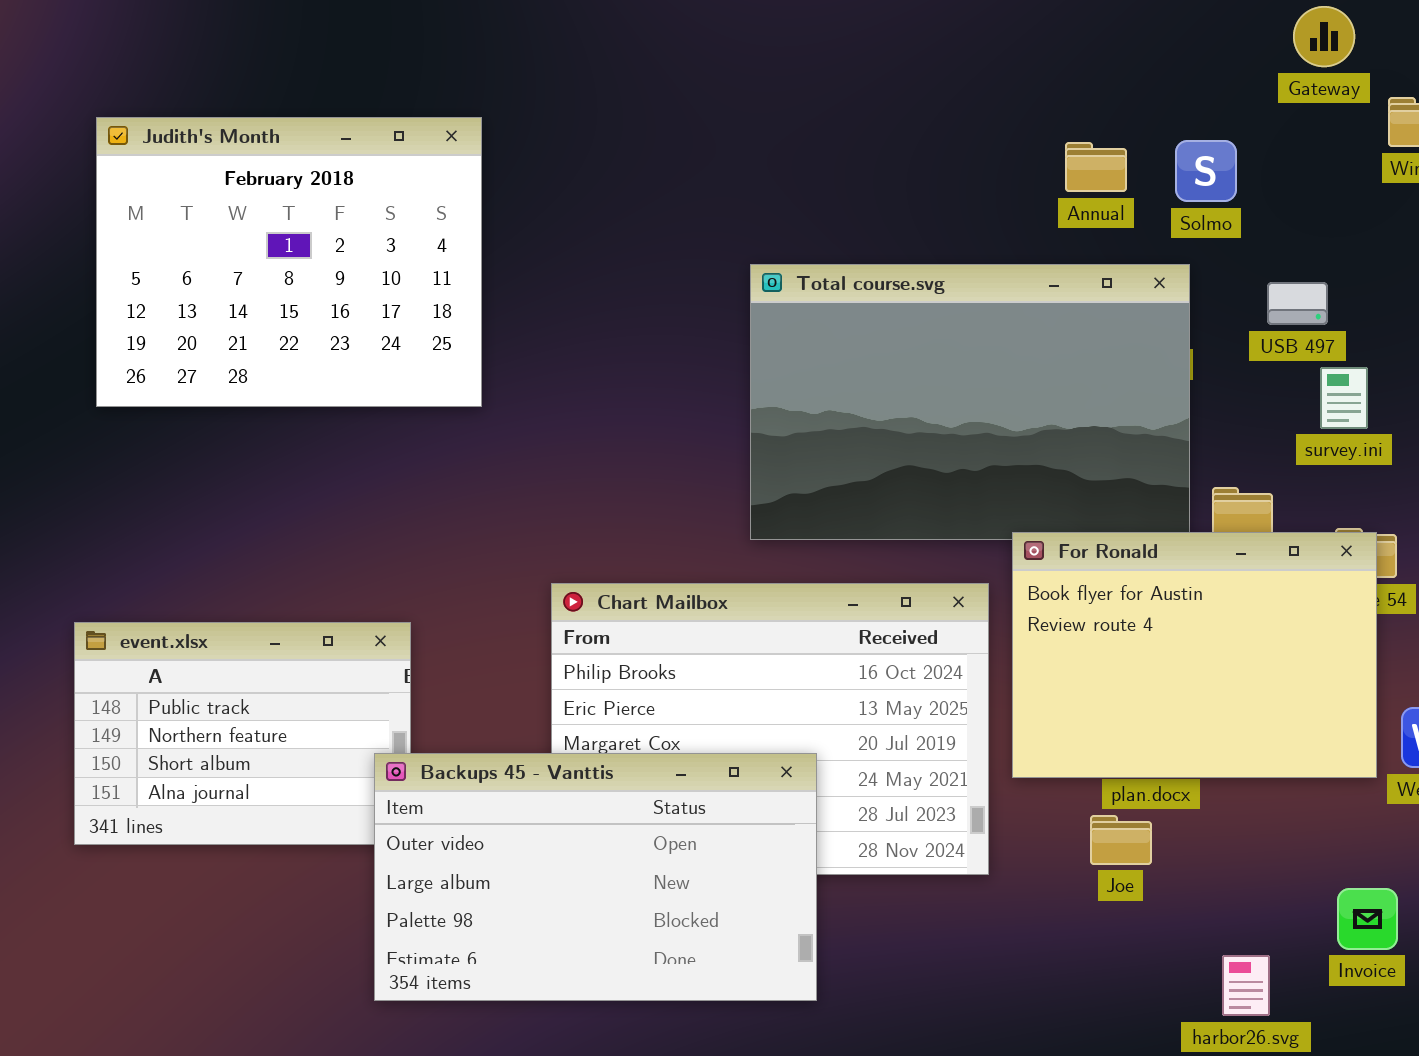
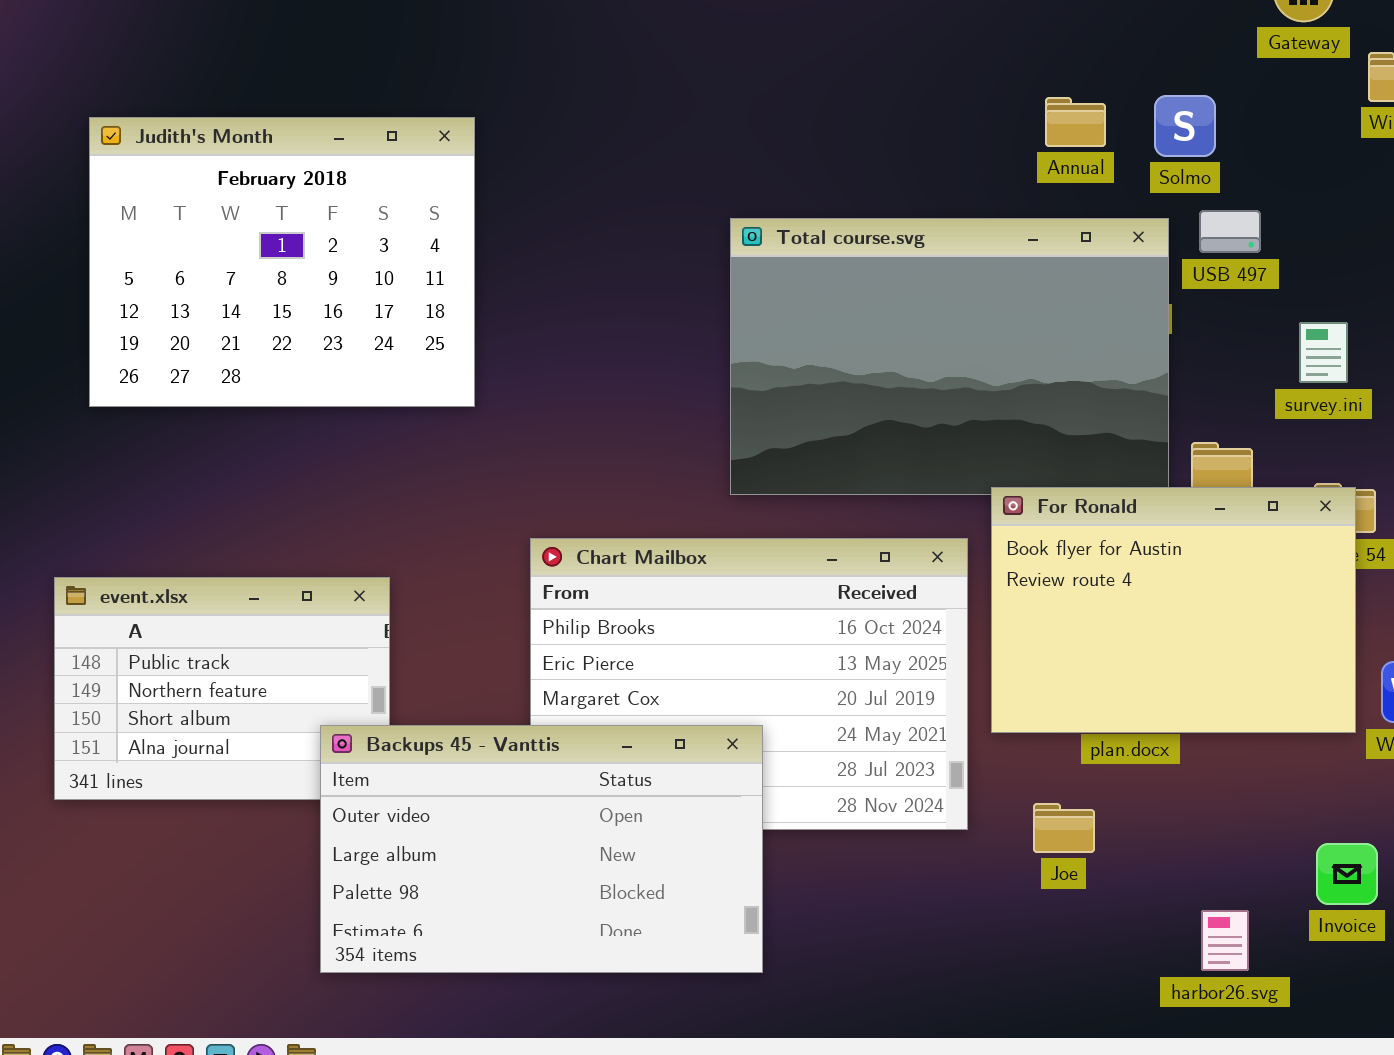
Judith's Month: [96,117,482,407] -> [89,117,475,407], moved
USB 497: [1267,282,1328,325] -> [1199,210,1261,253], moved
Backups 45 - Vanttis: [374,753,817,1001] -> [320,725,763,973], moved
Joe: [1090,815,1152,865] -> [1033,803,1095,853], moved

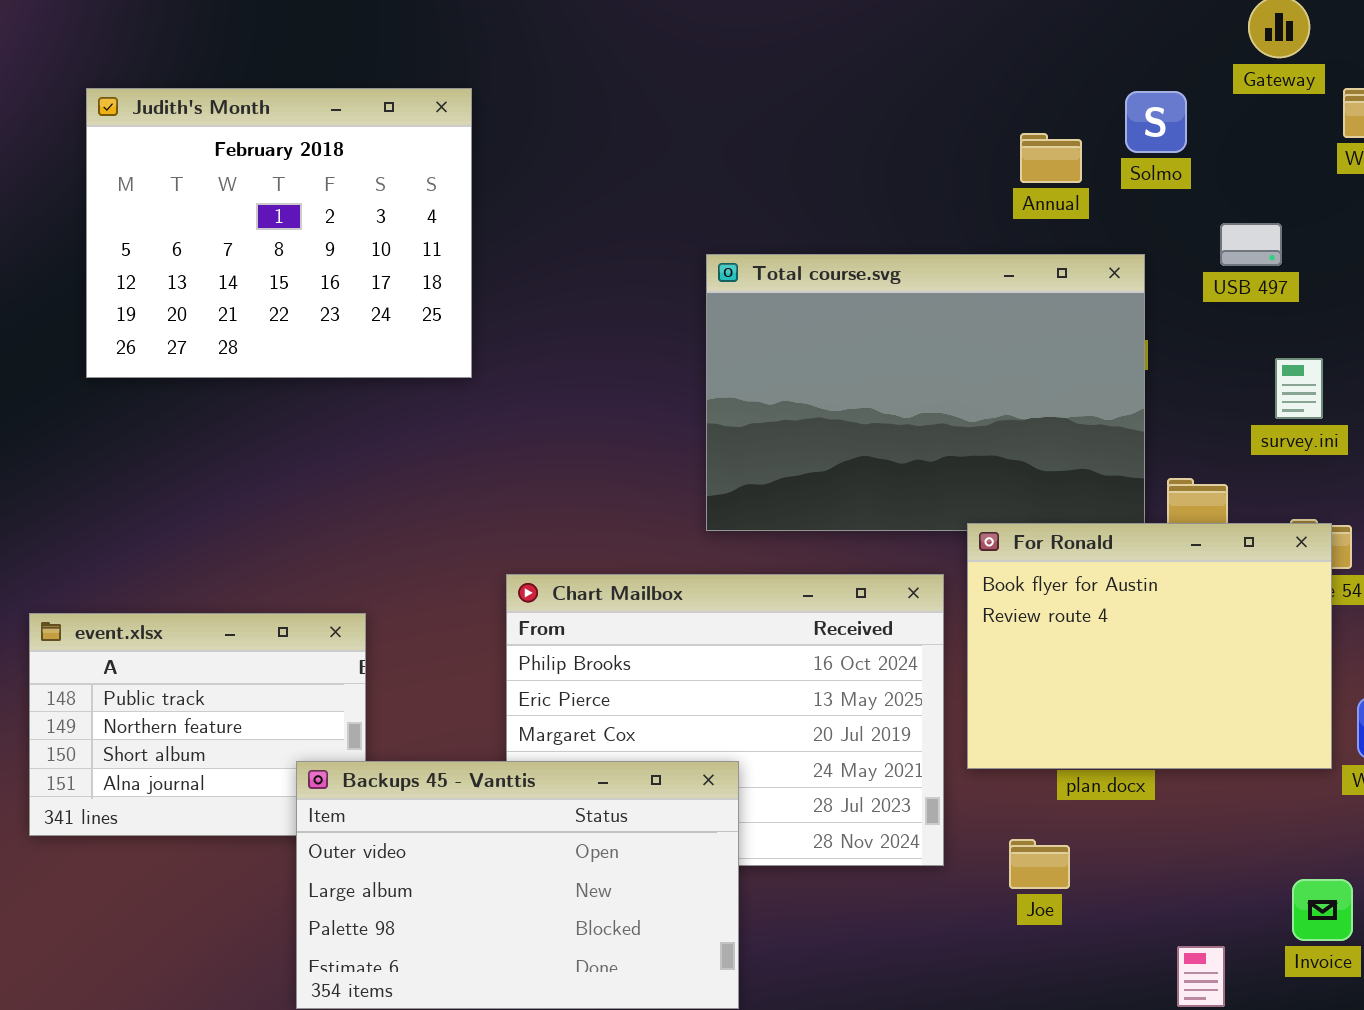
Solmo: [1154,95,1216,157] -> [1125,91,1187,153], moved
Judith's Month: [89,117,475,407] -> [86,88,472,378], moved
USB 497: [1199,210,1261,253] -> [1220,223,1282,266], moved

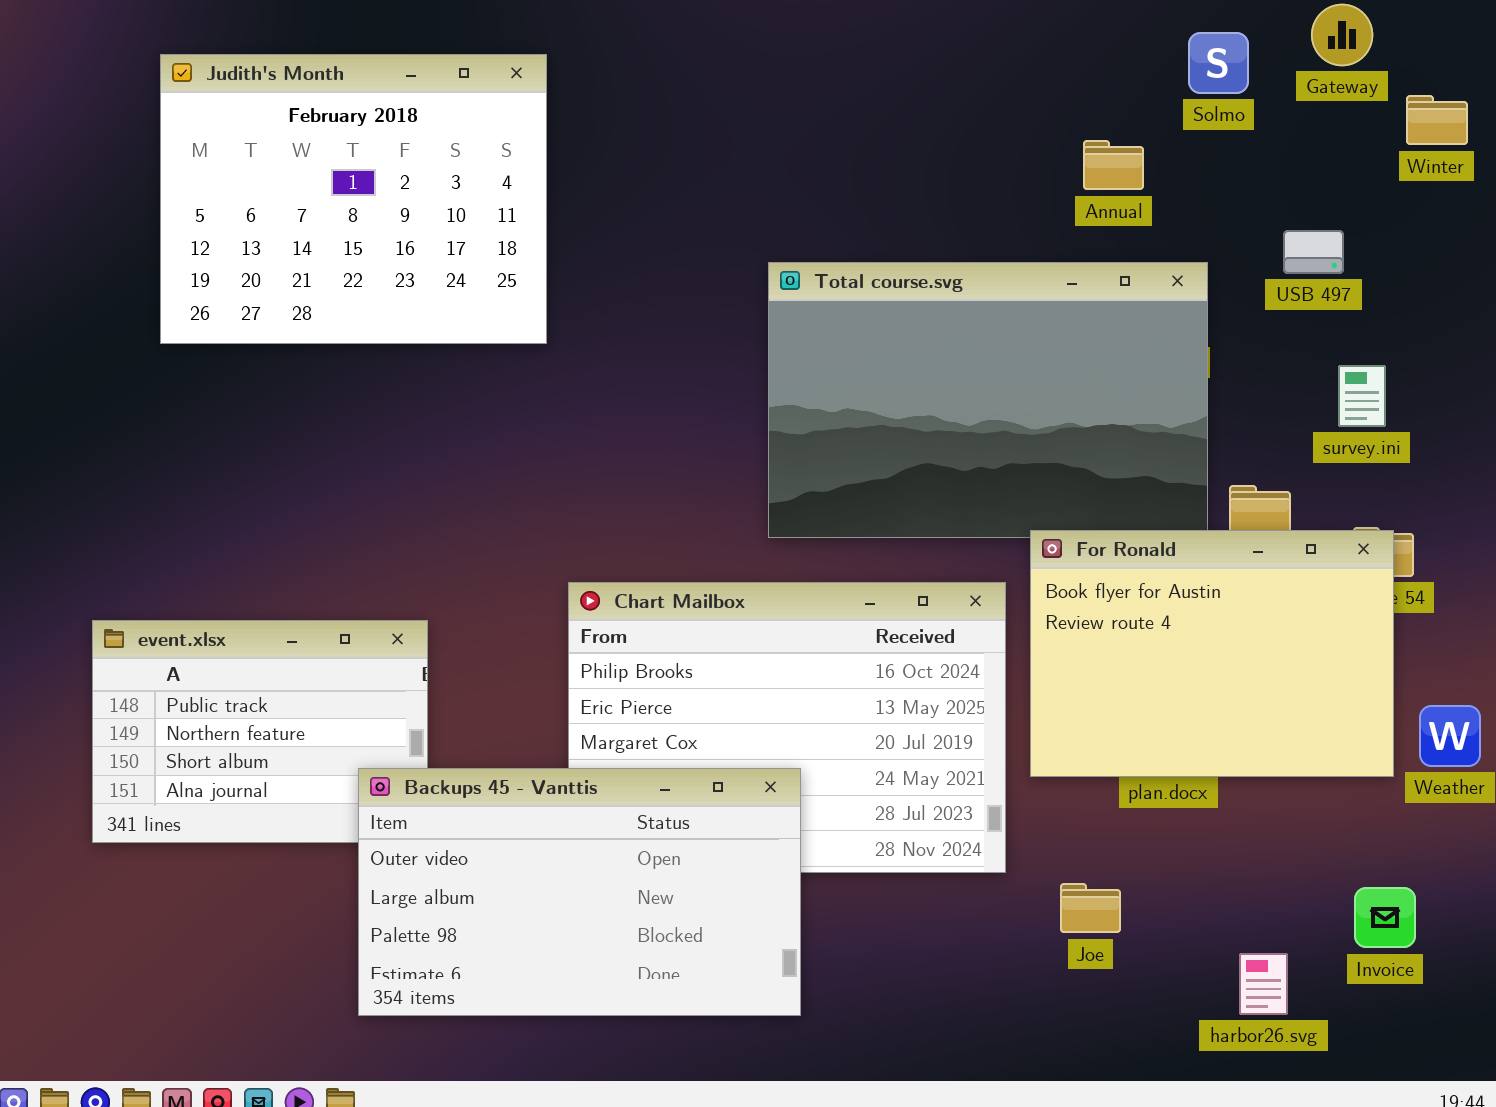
Judith's Month: [86,88,472,378] -> [160,54,547,344], moved
Solmo: [1125,91,1187,153] -> [1188,32,1249,94], moved
Joe: [1009,839,1070,889] -> [1060,883,1121,933], moved

